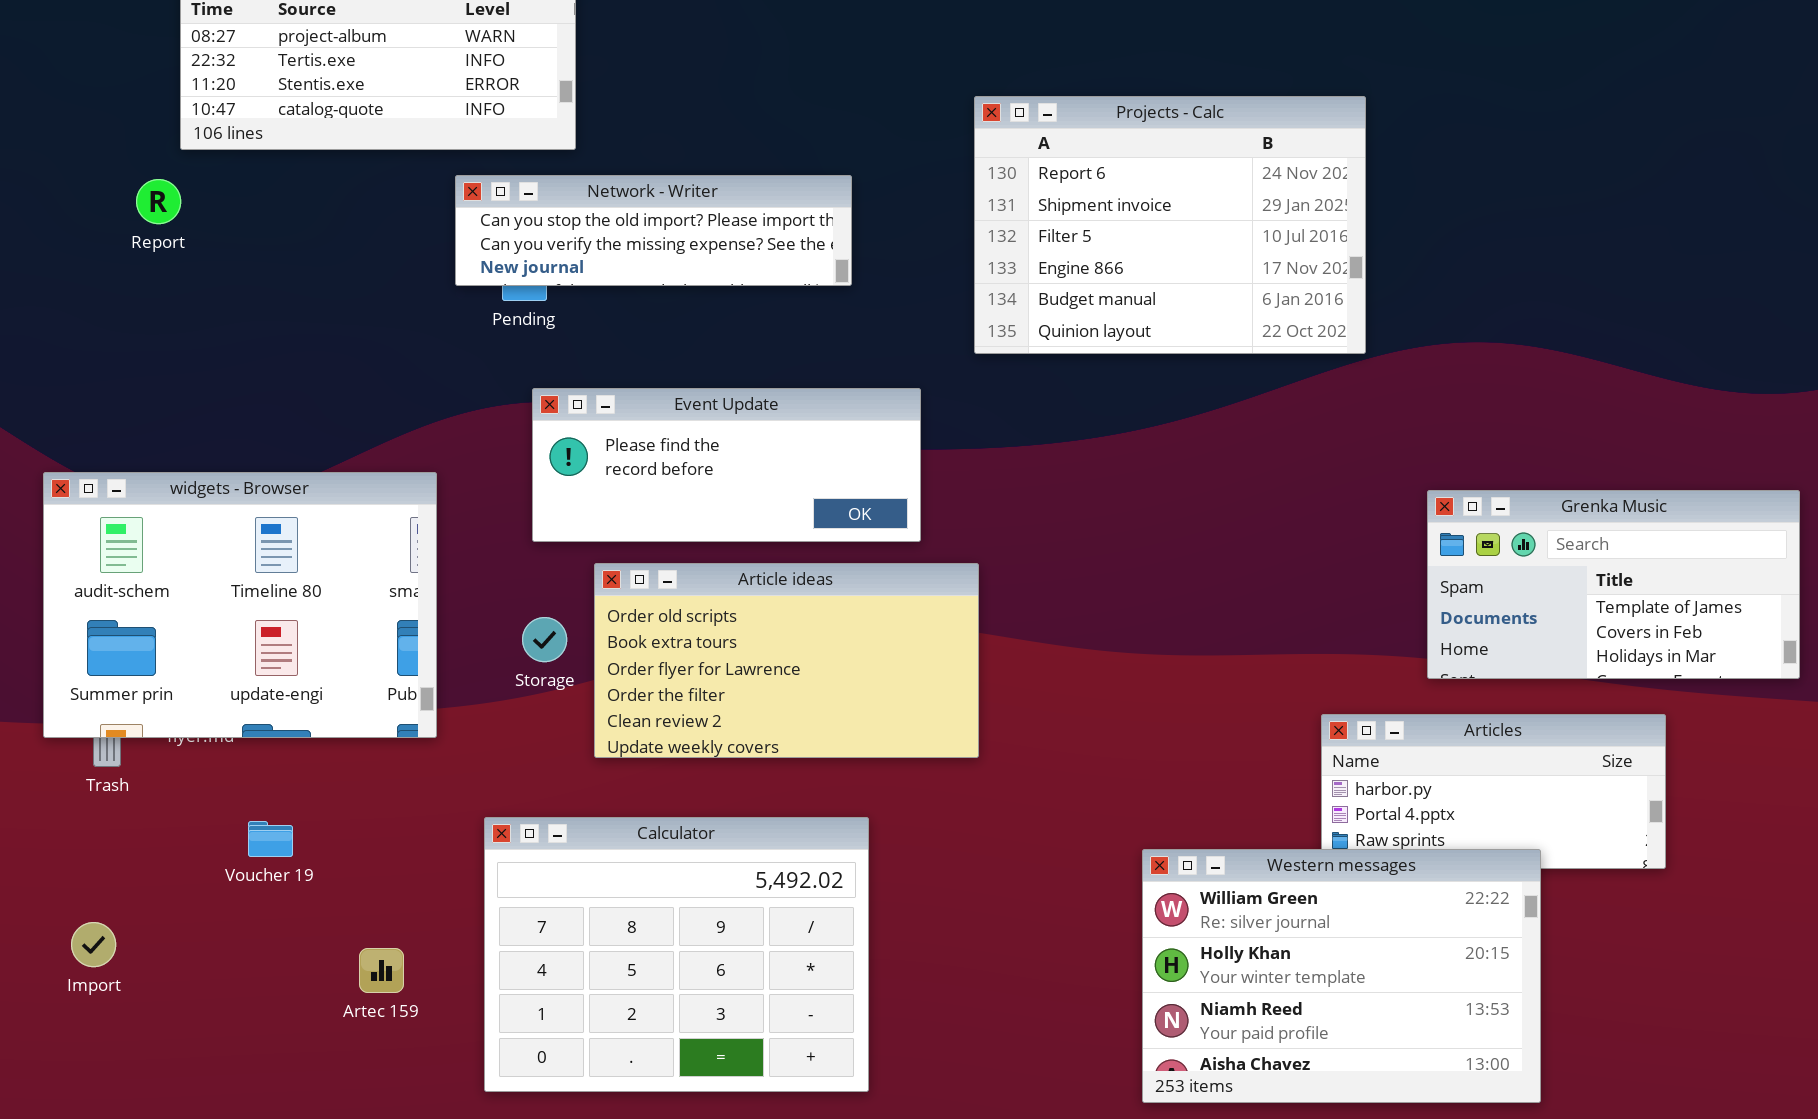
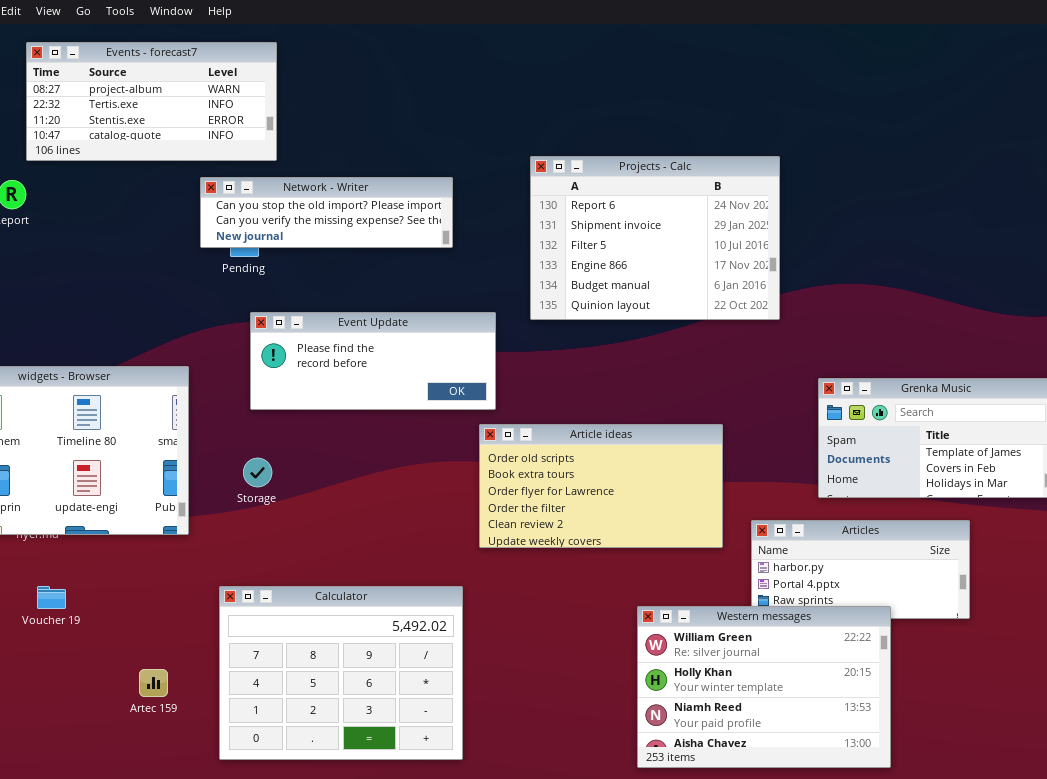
Projects - Calc: [974,96,1366,354] -> [530,156,780,320], moved
Article ideas: [594,563,979,758] -> [479,424,723,548], moved
Voucher 19: [248,821,293,857] -> [37,586,66,609], moved

